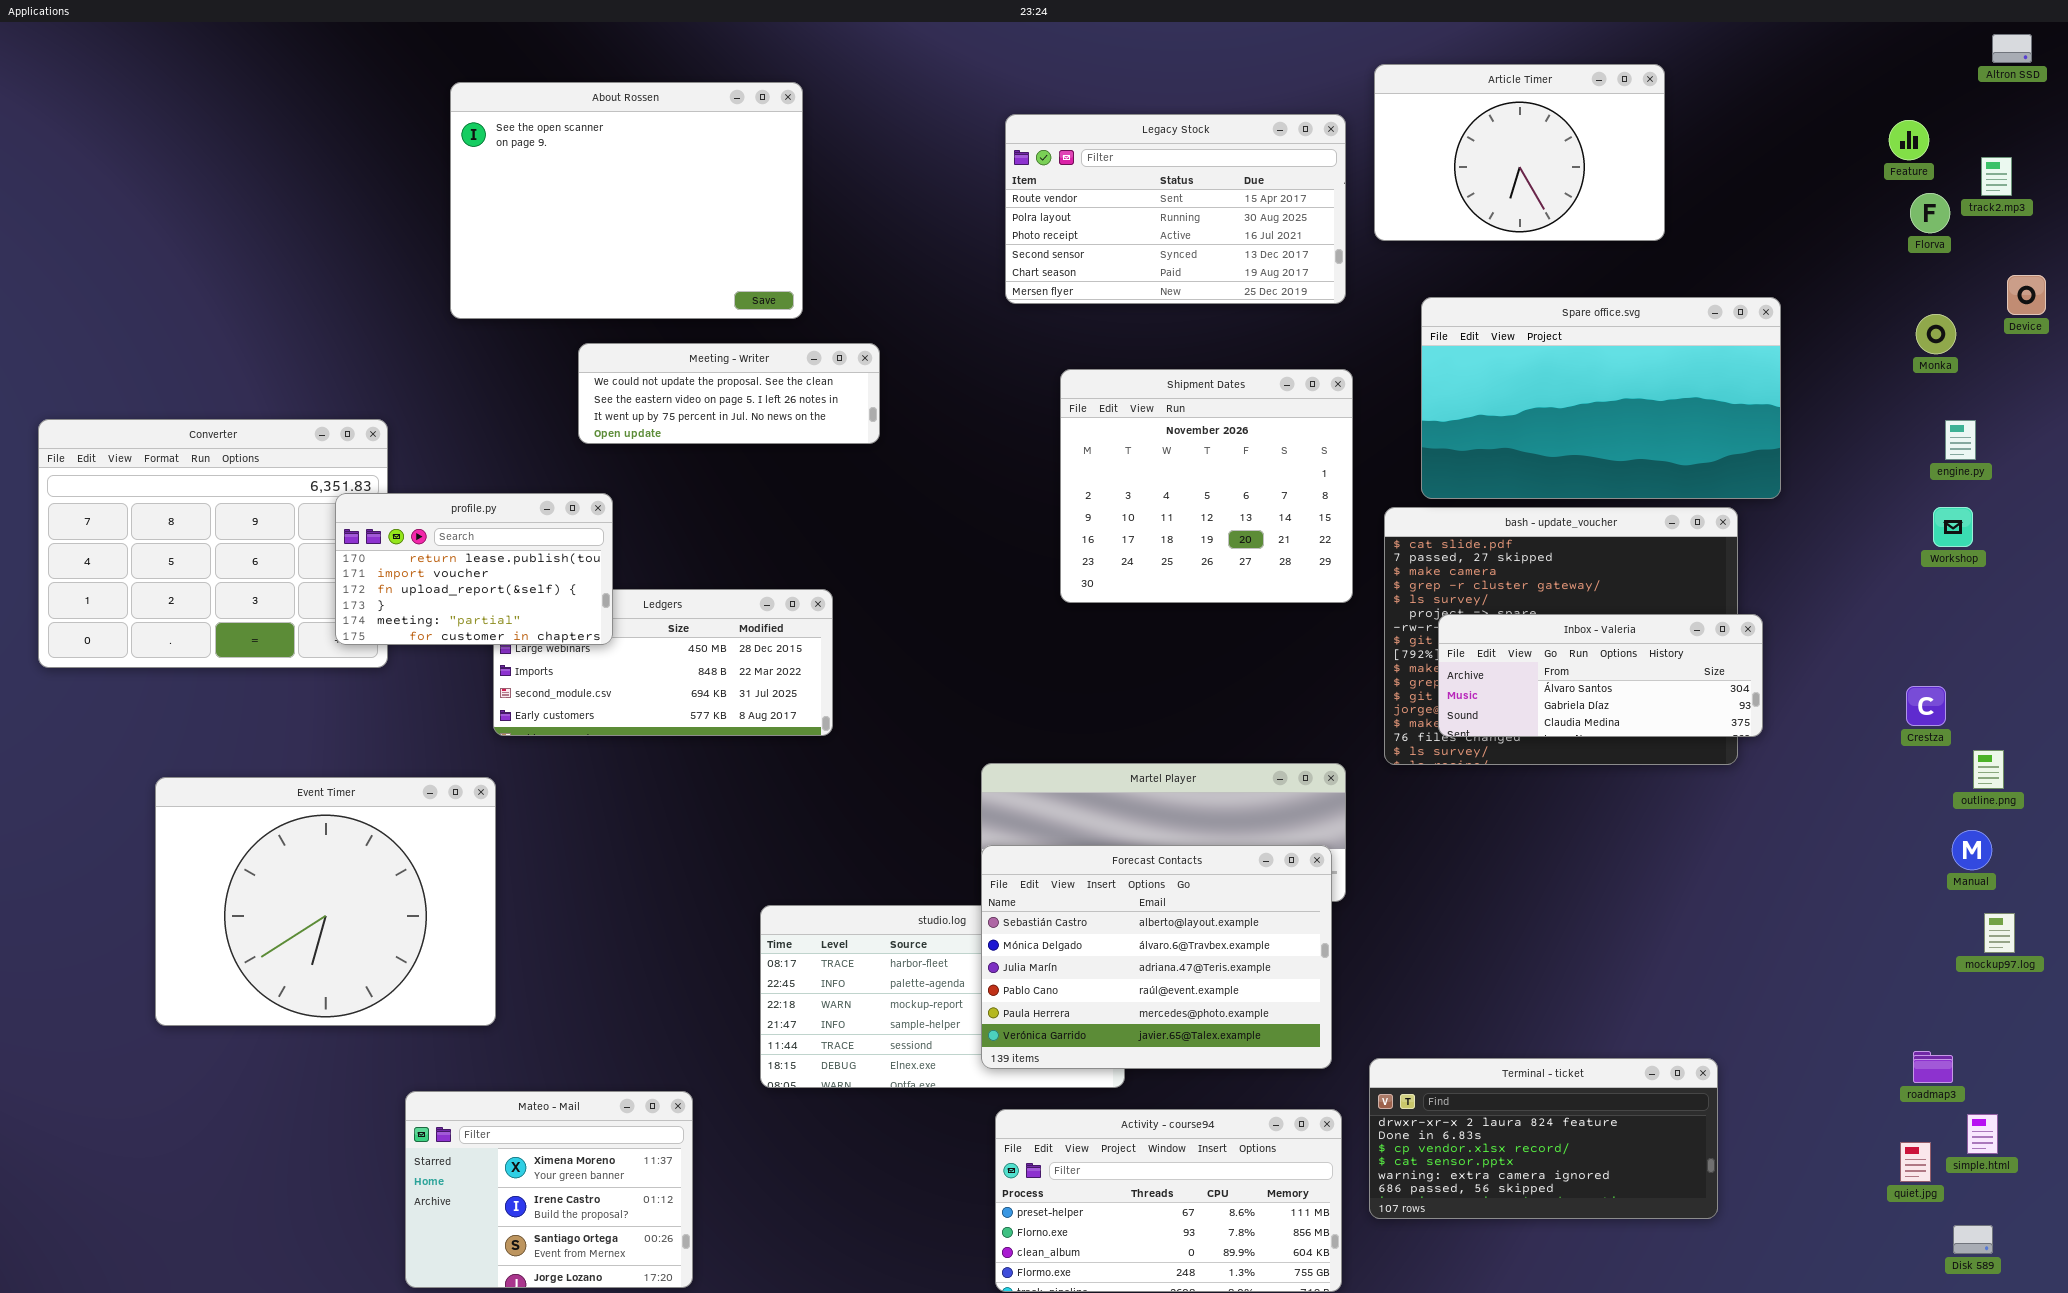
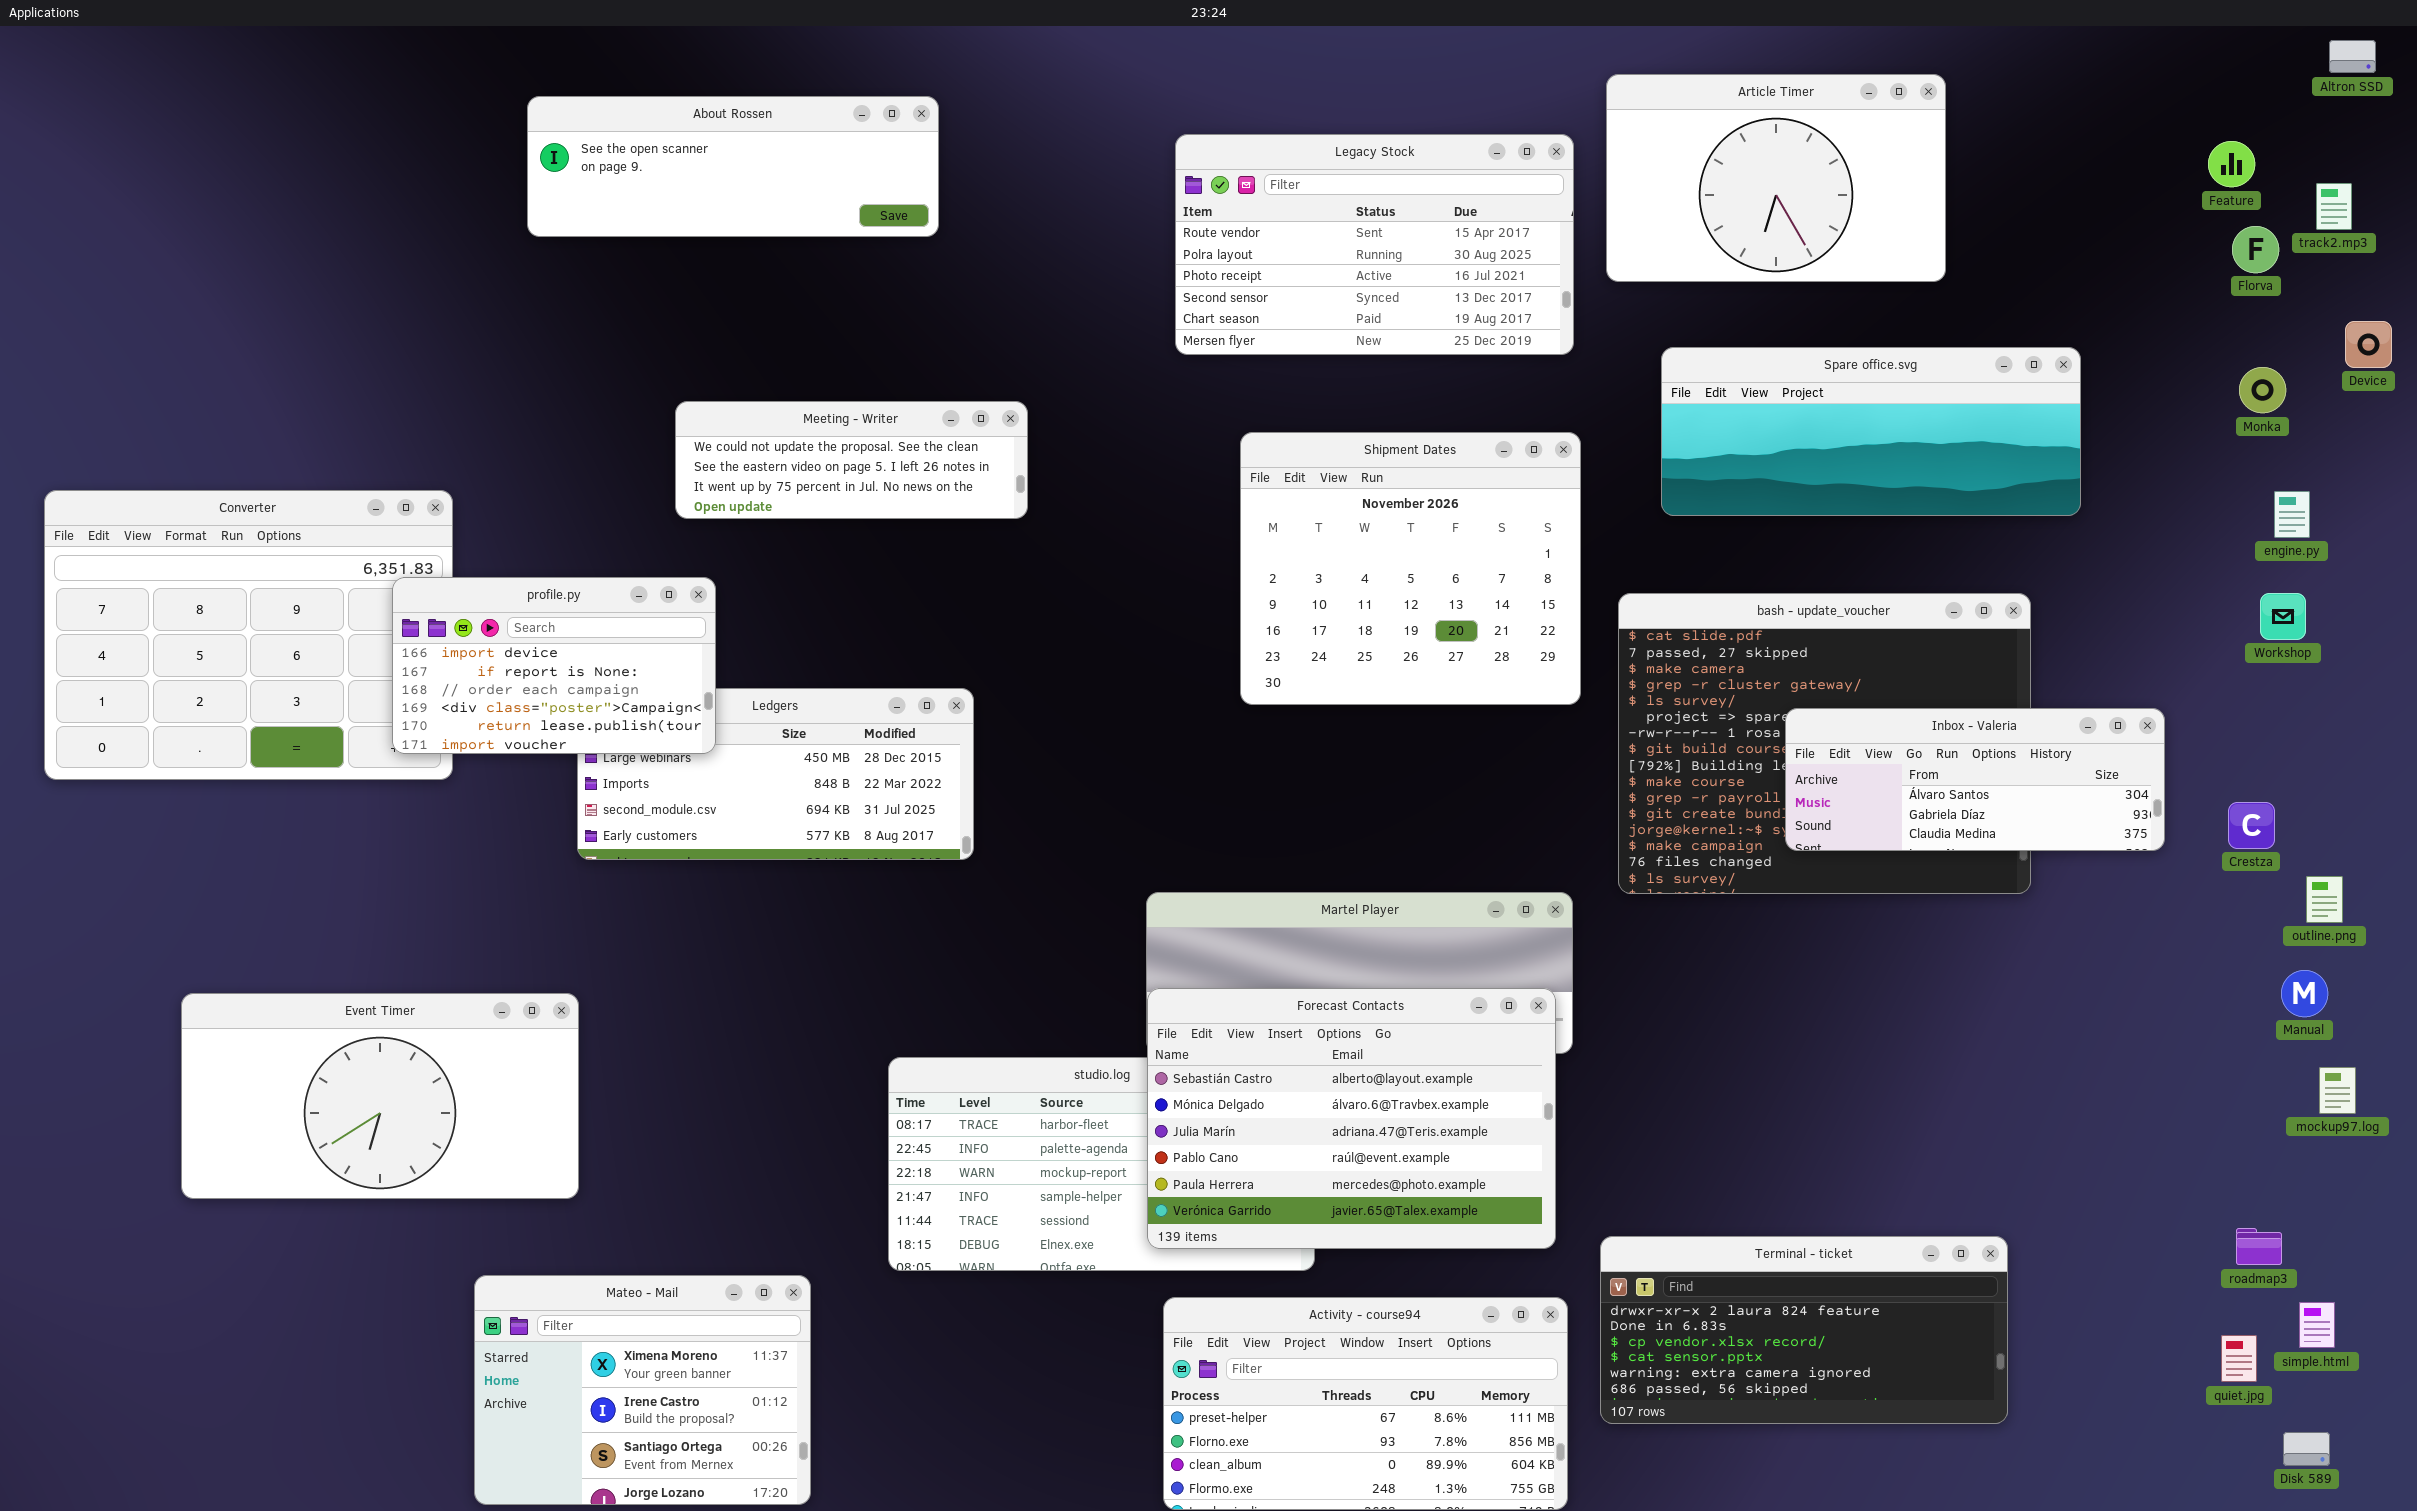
About Rossen: [450,82,803,319] -> [527,96,939,237], resized
Spare office.svg: [1421,297,1781,499] -> [1661,347,2081,516], resized
profile.py: [335,493,613,645] -> [392,577,716,754], scrolled up 4 rows
Inbox - Valeria: [1438,614,1763,737] -> [1785,708,2165,851], moved
Event Timer: [155,777,496,1026] -> [181,993,579,1199], resized

